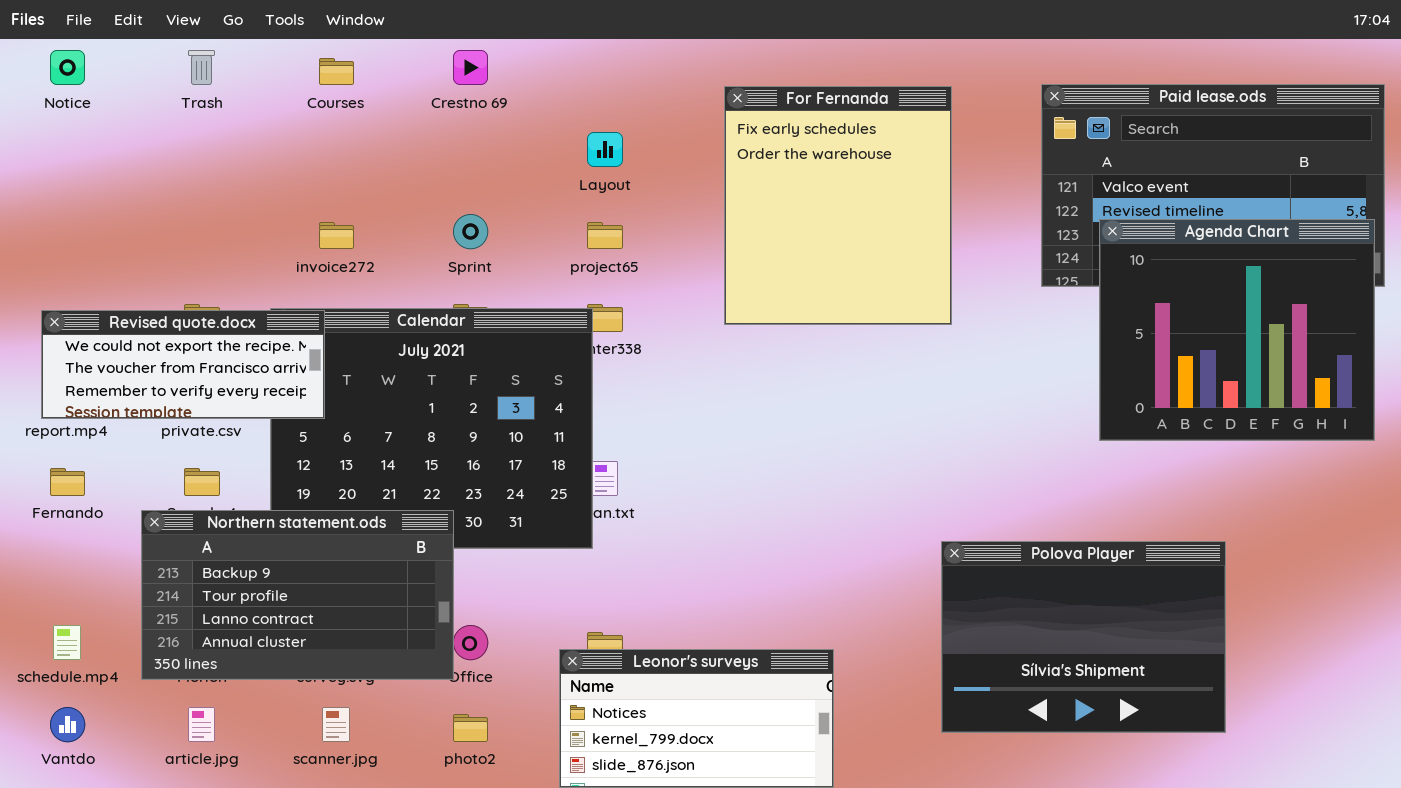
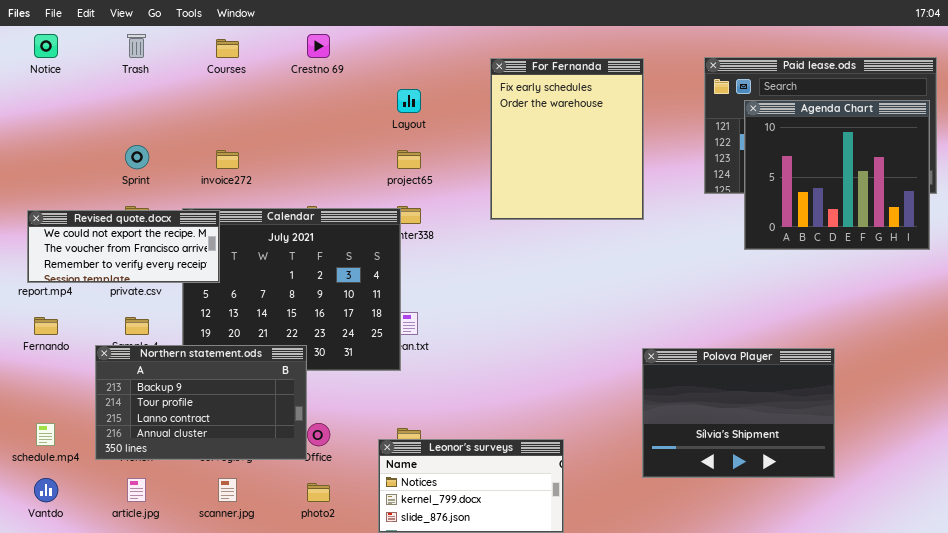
Sprint: [453,214,488,249] -> [125,145,149,169], moved
Agenda Chart: [1099,219,1375,441] -> [744,100,930,250], moved
Polova Player: [941,541,1226,733] -> [642,348,835,478], moved

